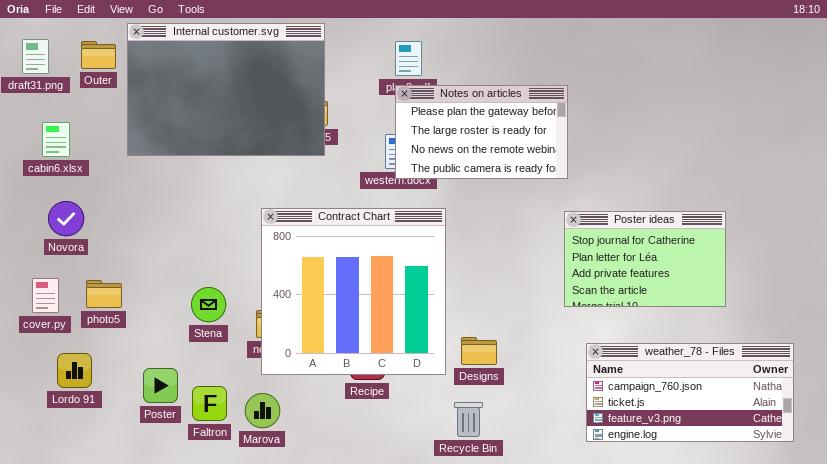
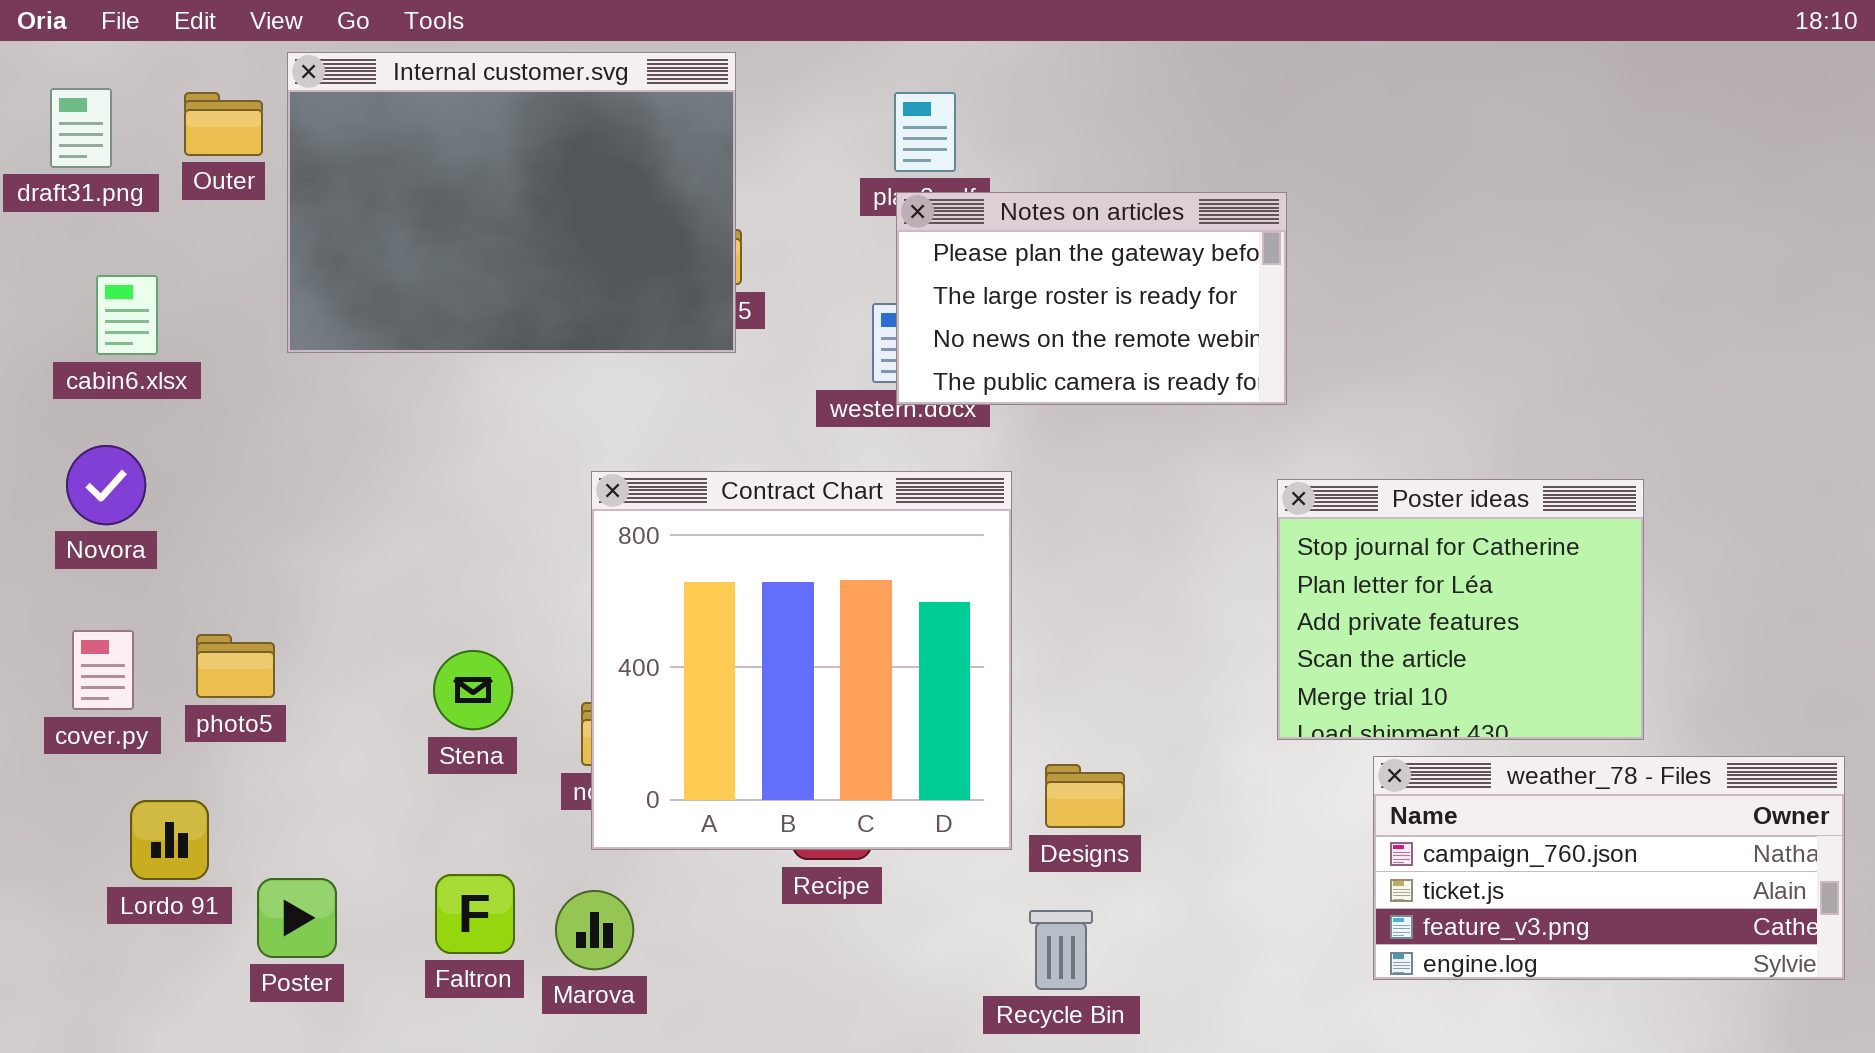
Novora: [48,201,84,236] -> [66,445,146,525], moved
Poster ideas: [564,211,726,307] -> [1277,479,1644,740], resized
weather_78 - Files: [586,343,794,442] -> [1373,756,1845,980], moved
Poster: [143,368,178,403] -> [257,878,337,958], moved

